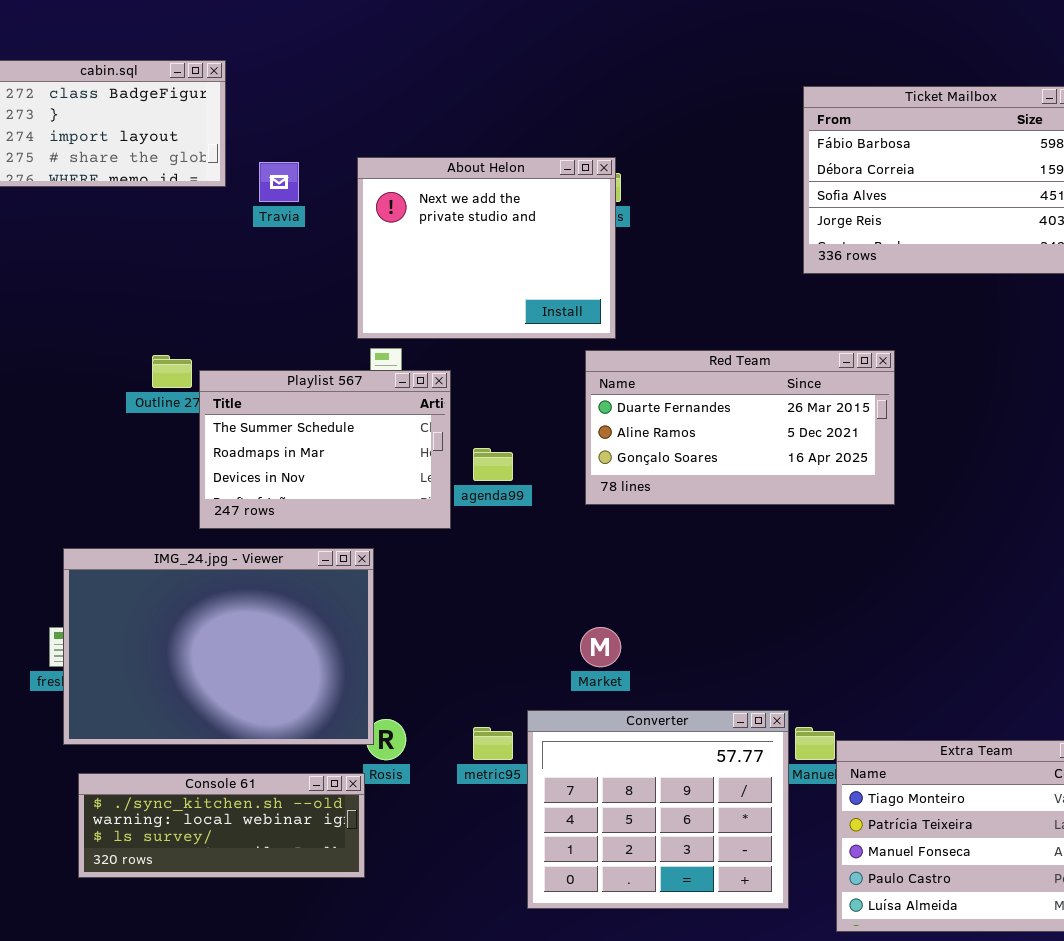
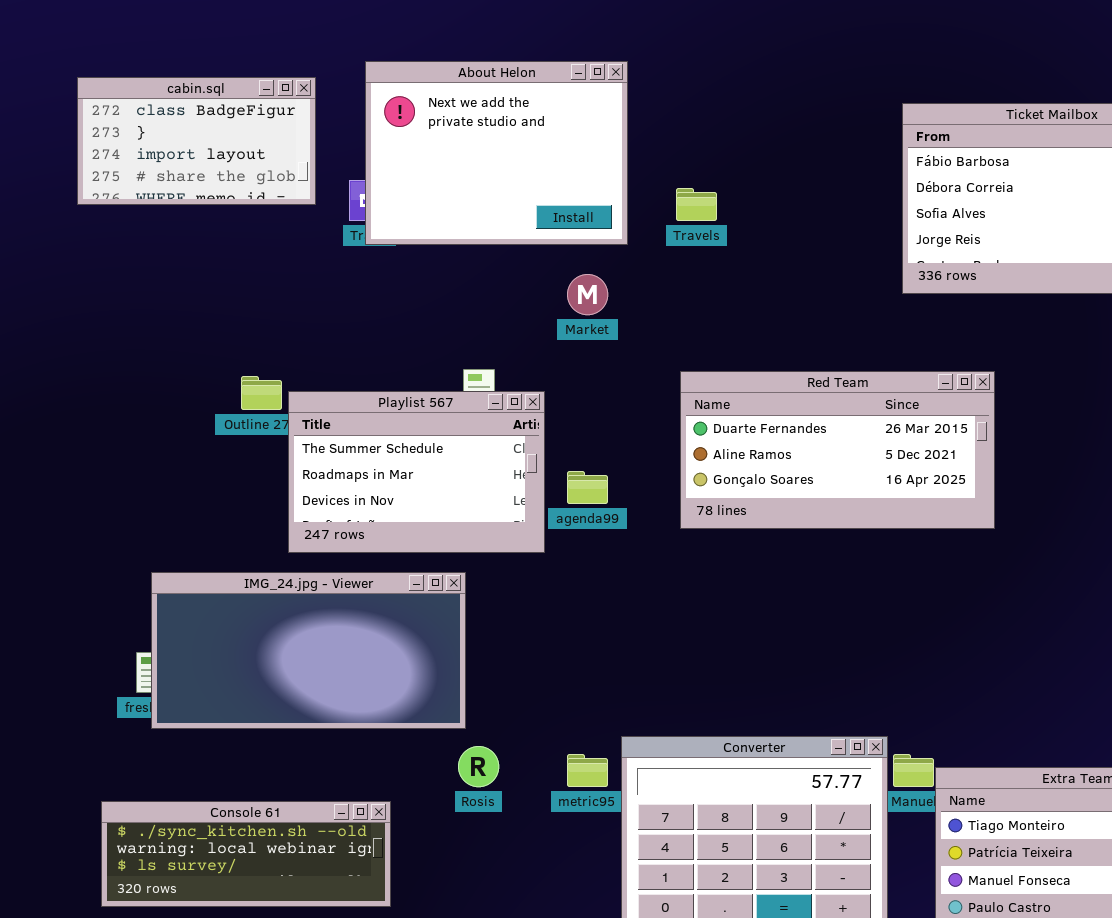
About Helon: [357,157,616,339] -> [365,61,628,245], moved
IMG_24.jpg - Viewer: [63,548,374,745] -> [151,572,466,729], resized
Market: [580,627,621,667] -> [567,274,608,315], moved
Console 61: [78,773,365,878] -> [101,801,391,907], moved

